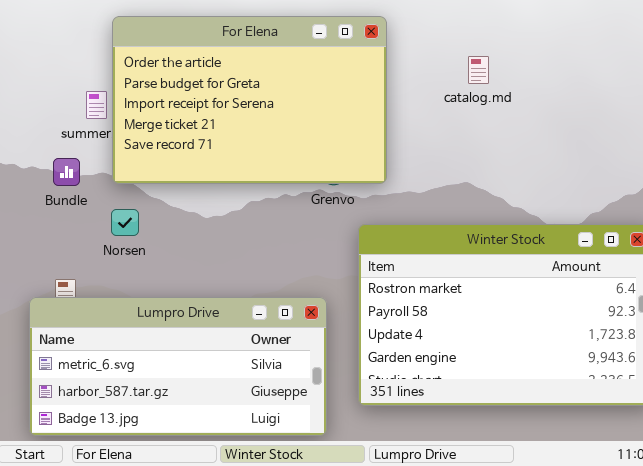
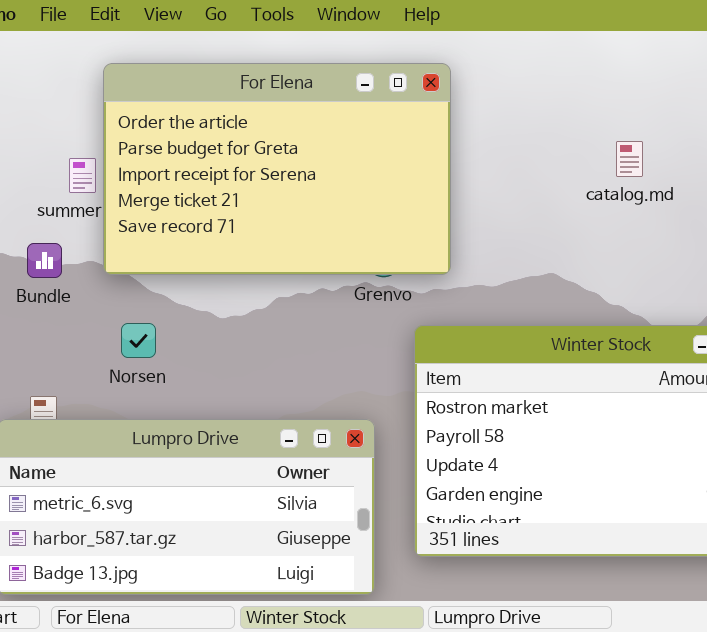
catalog.md: [468,56,489,84] -> [616,141,643,177], moved
Norsen: [111,209,139,236] -> [121,323,156,358], moved

